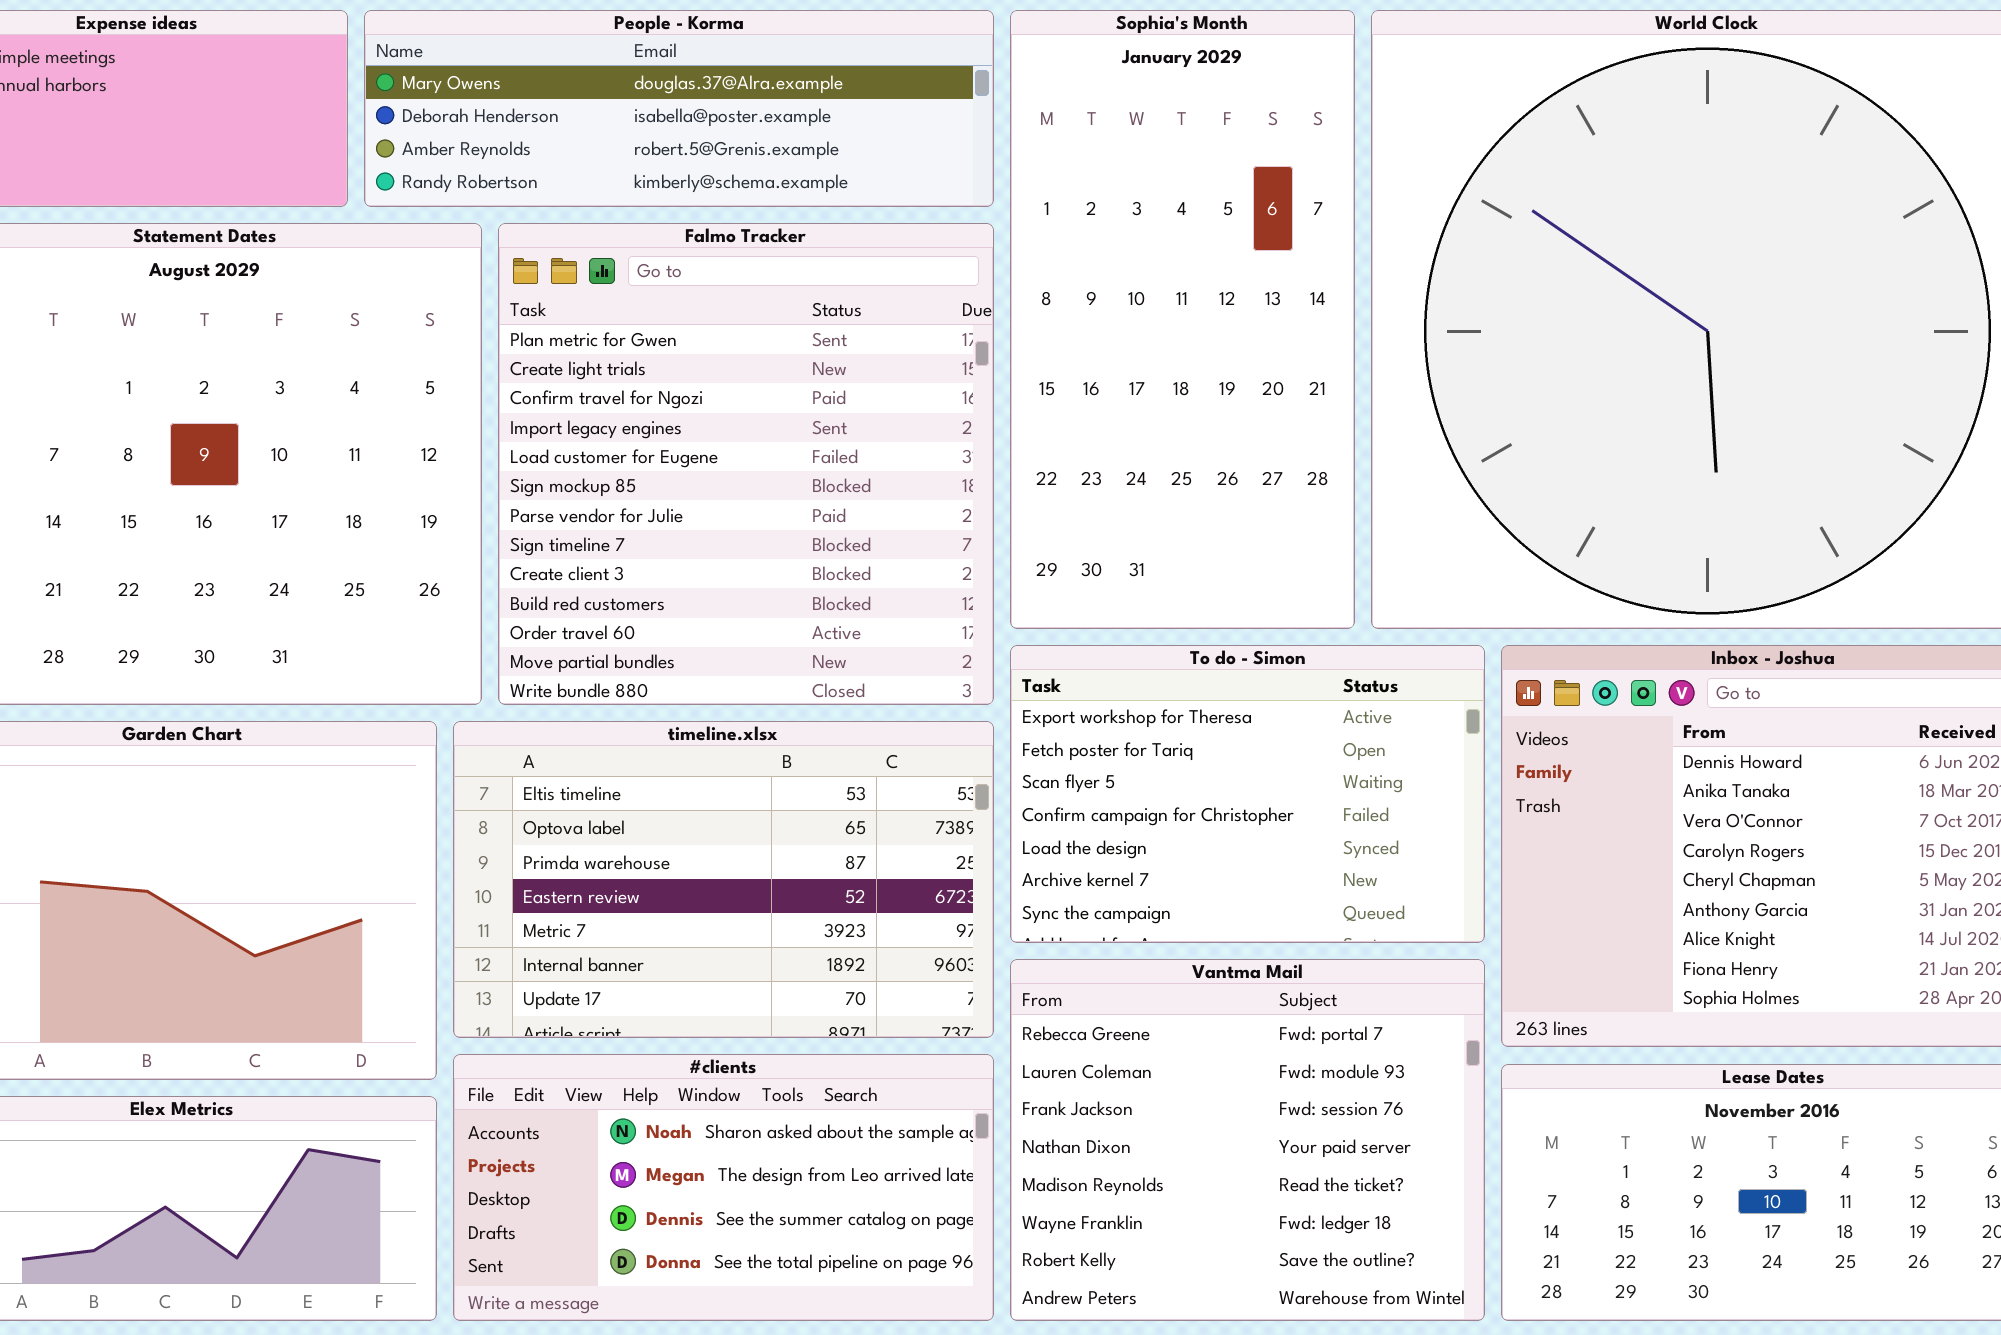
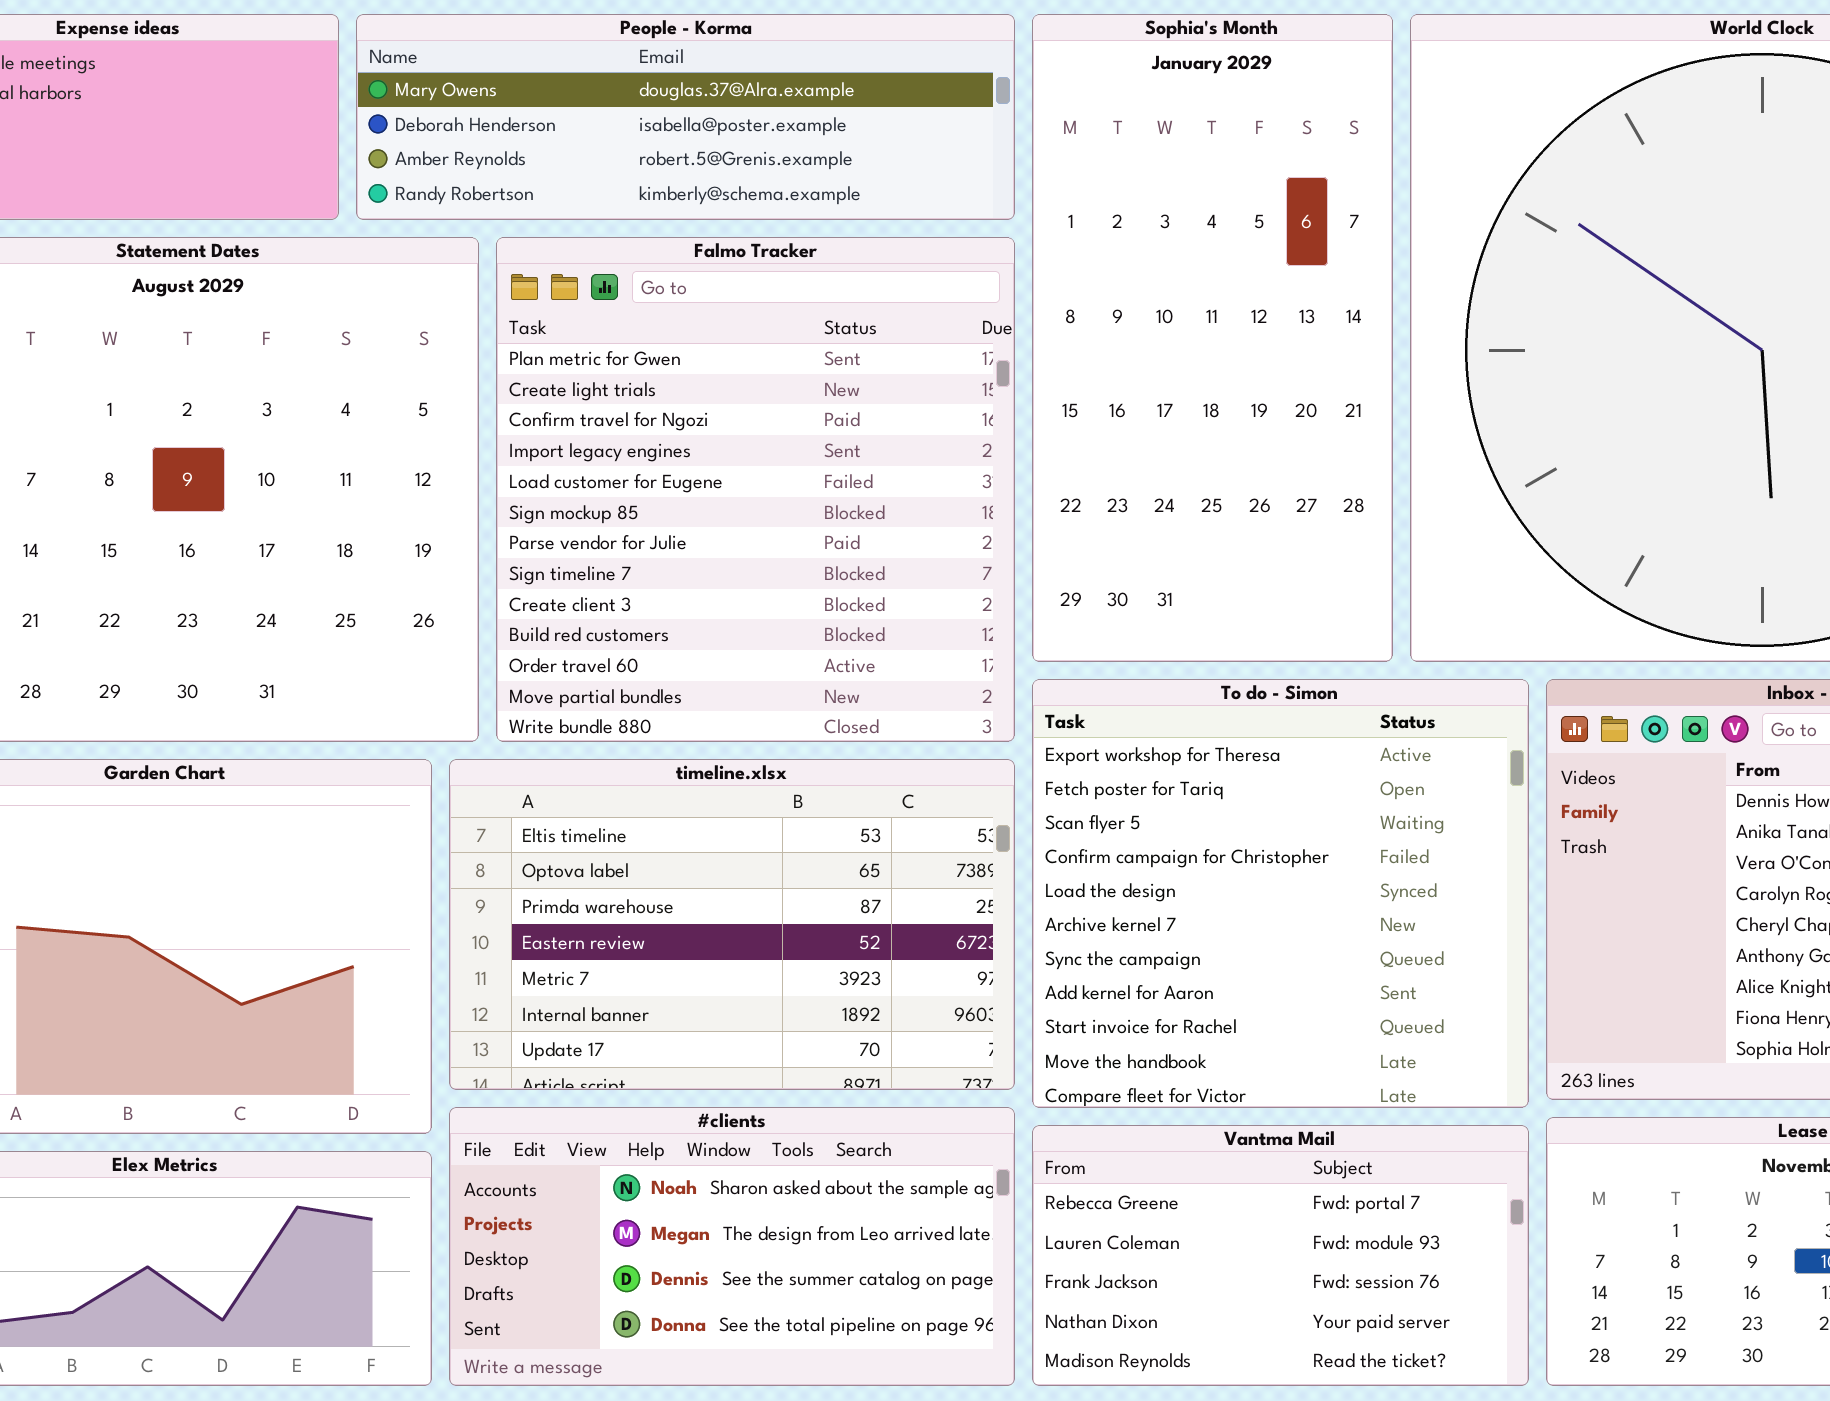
To do - Simon: [1010,645,1485,943] -> [1032,679,1529,1108], resized
Vantma Mail: [1010,959,1485,1321] -> [1032,1125,1529,1386], resized

